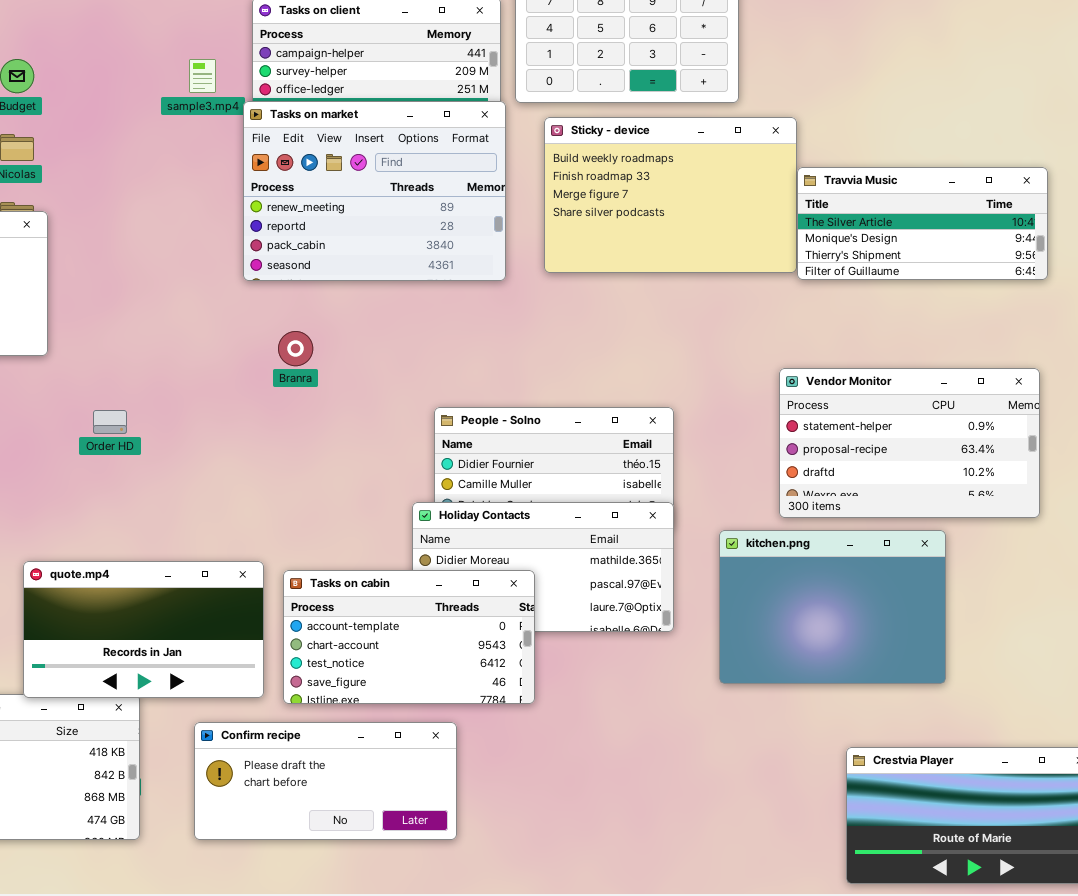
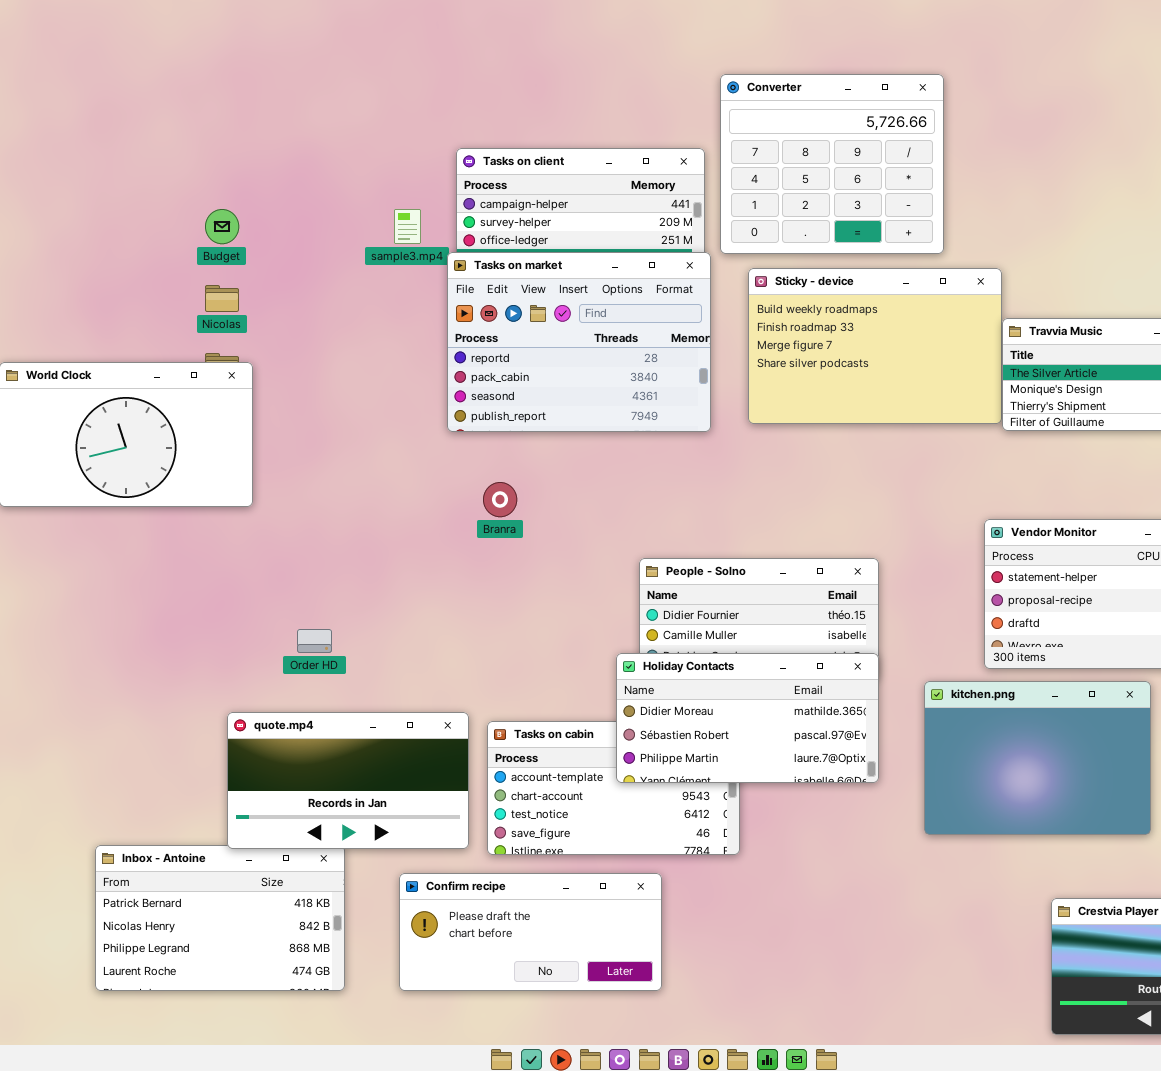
Tasks on market: [243,101,506,281] -> [447,252,711,432], scrolled down 1 row
Order HD: [93,410,127,434] -> [297,629,332,653], moved
Holiday Contacts: [412,502,674,632] -> [616,653,879,783], raised

